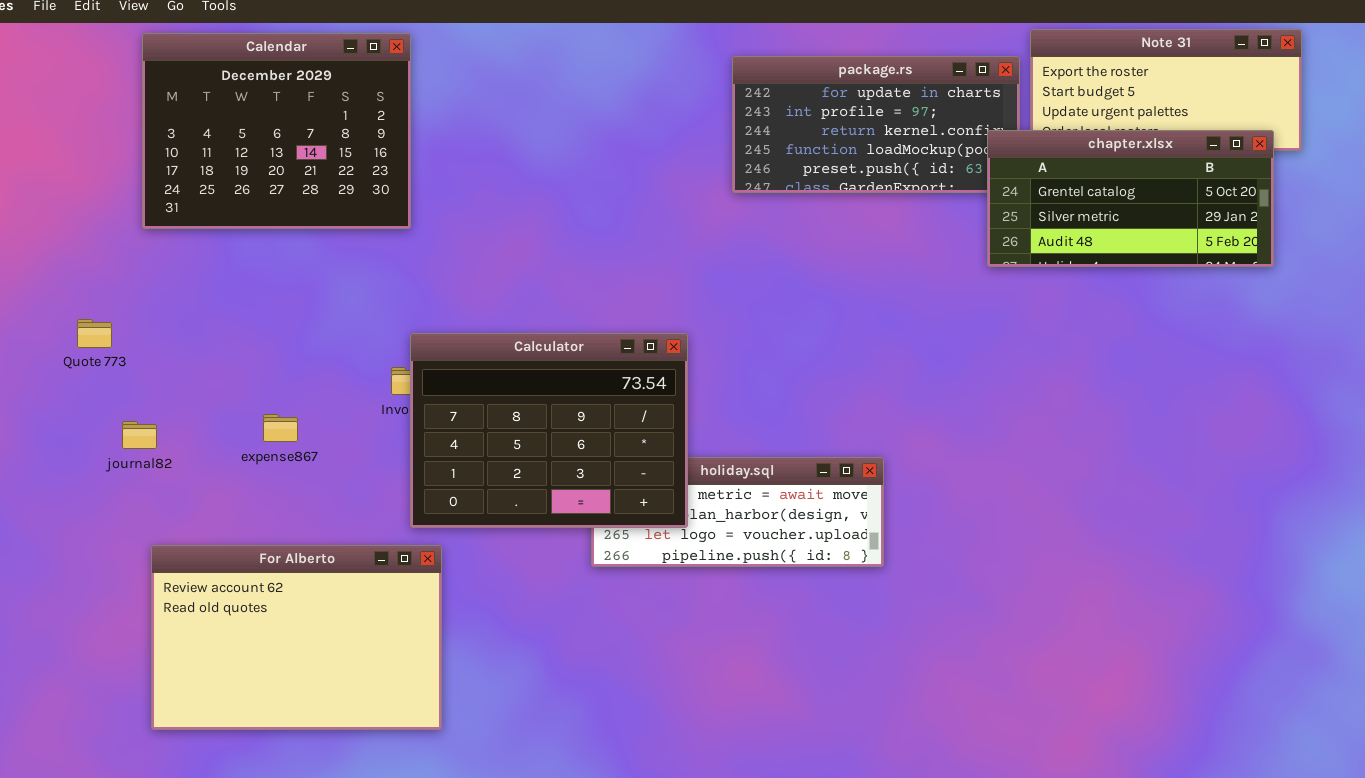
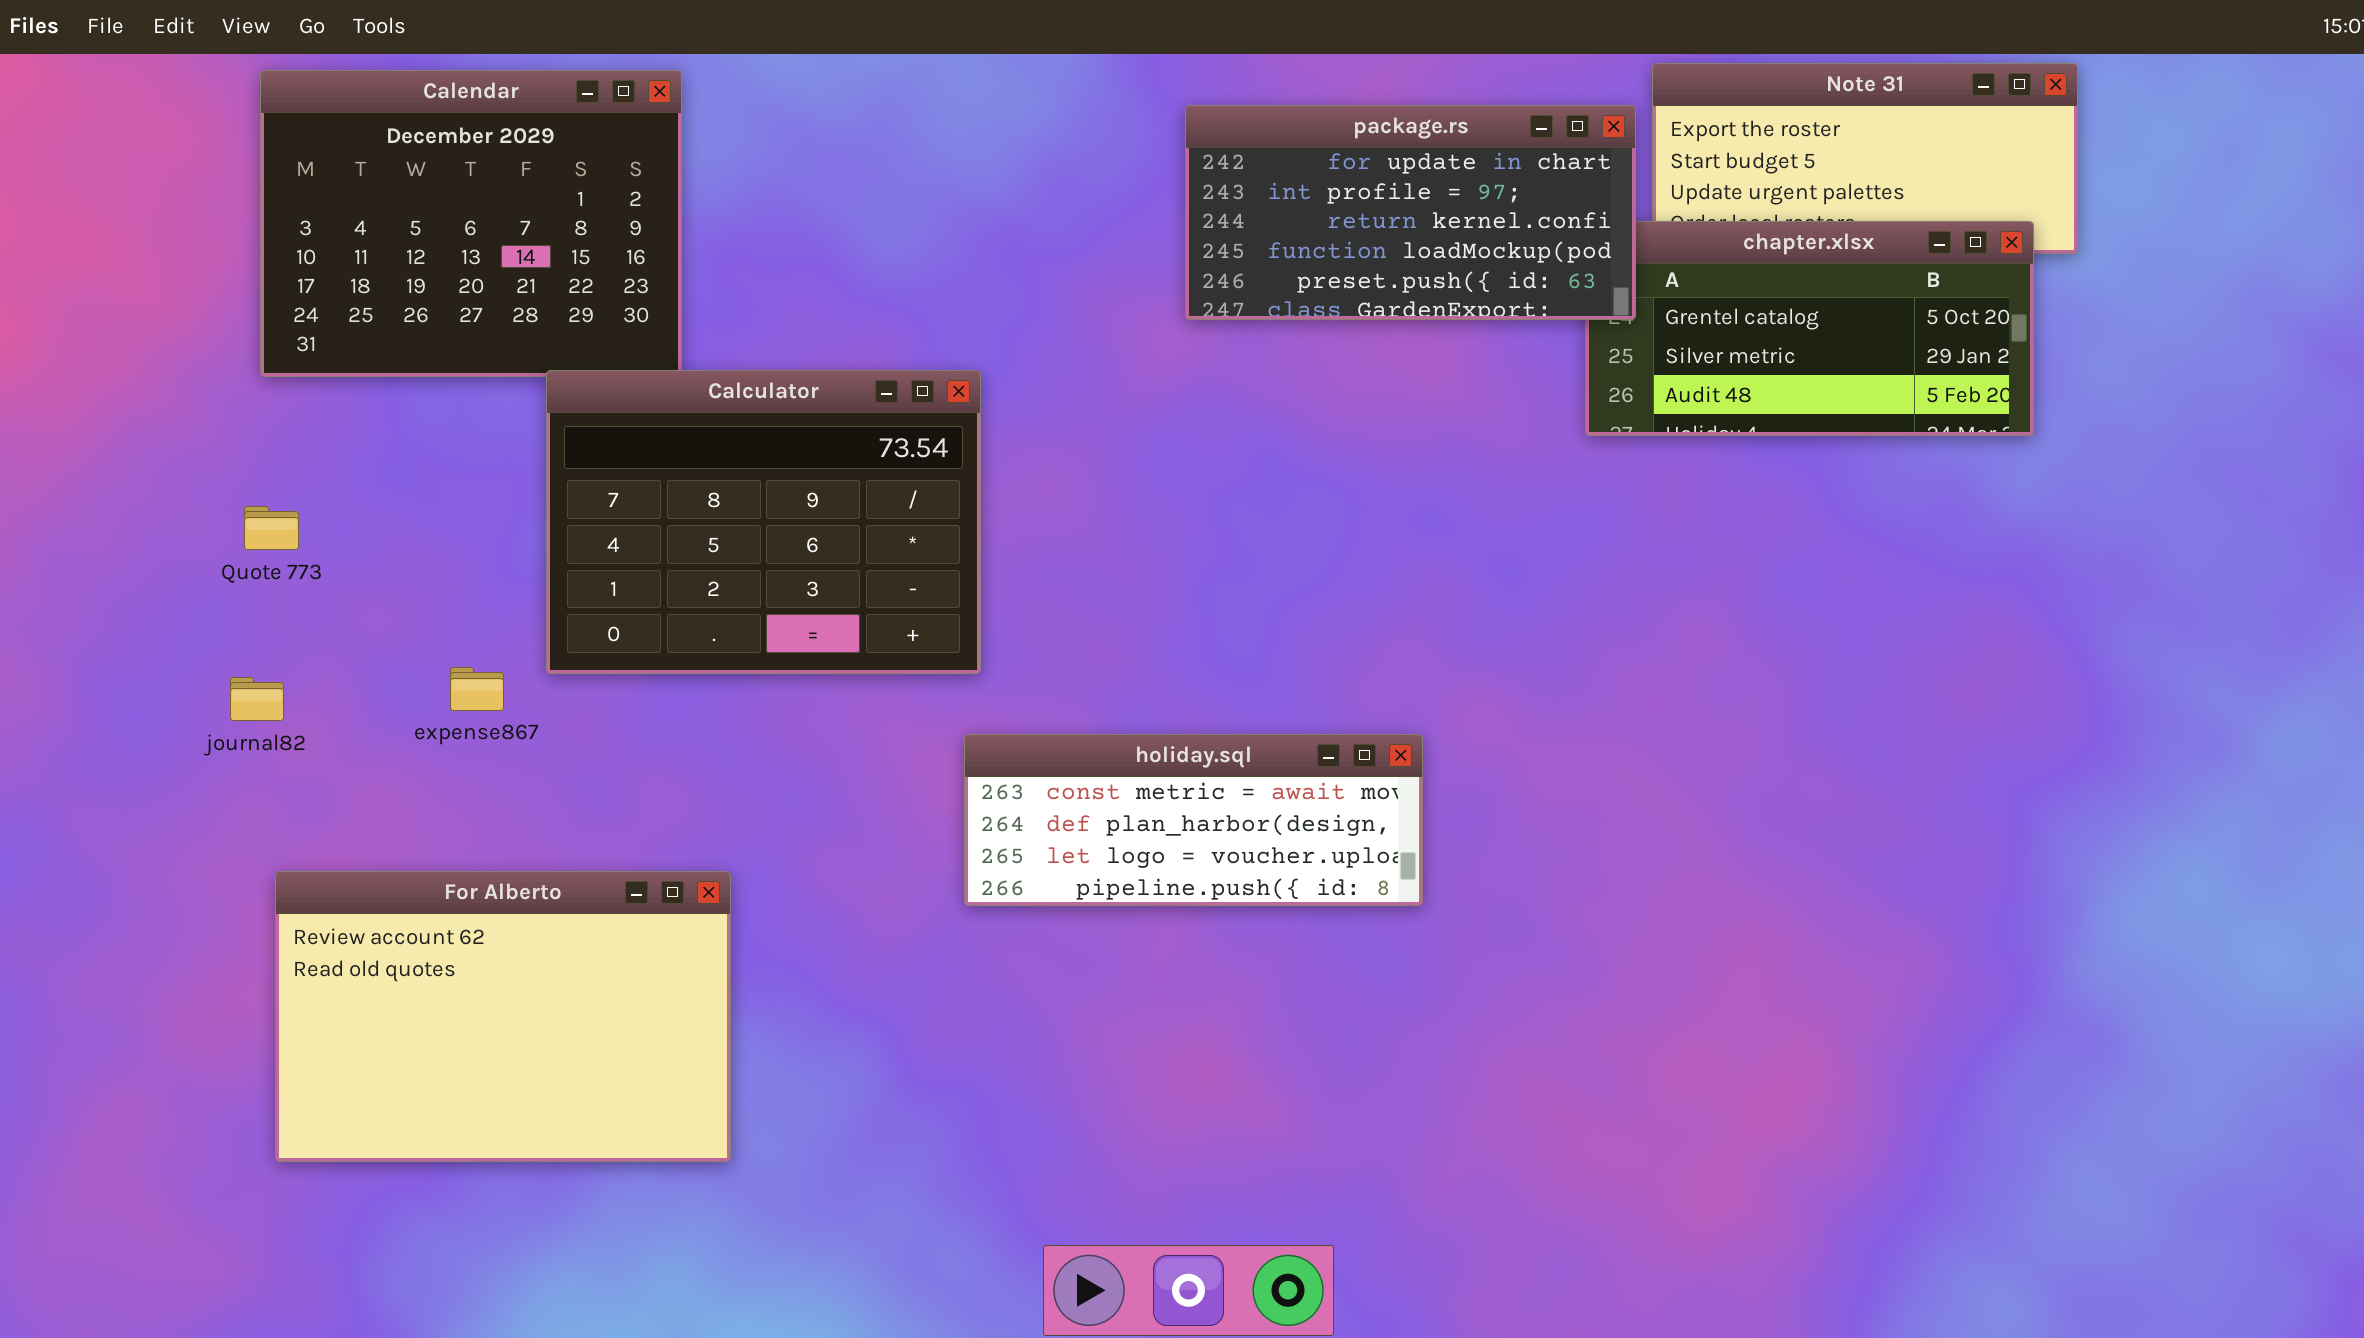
package.rs: [732,56,1020,193] -> [1185,105,1636,320], raised
Quote 773: [77,319,112,348] -> [244,506,299,550], moved
Calculator: [410,333,688,528] -> [546,370,981,674], moved

